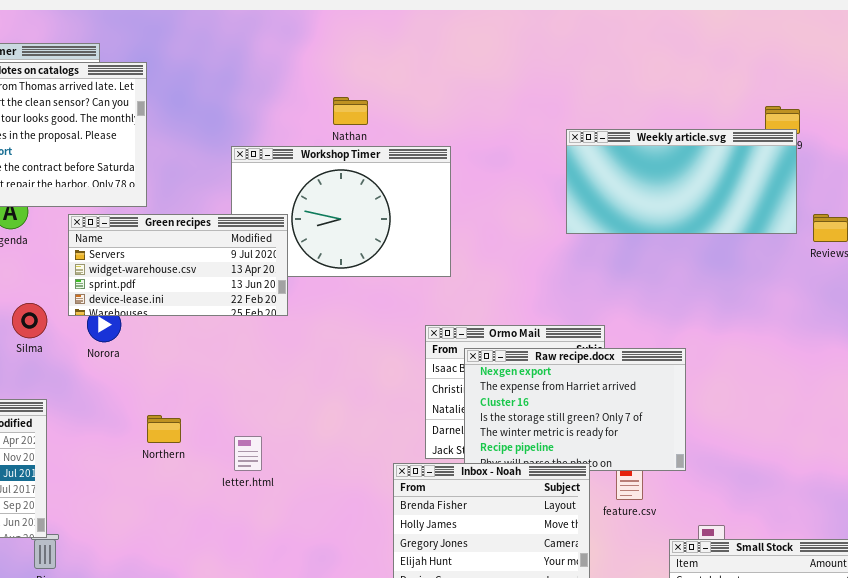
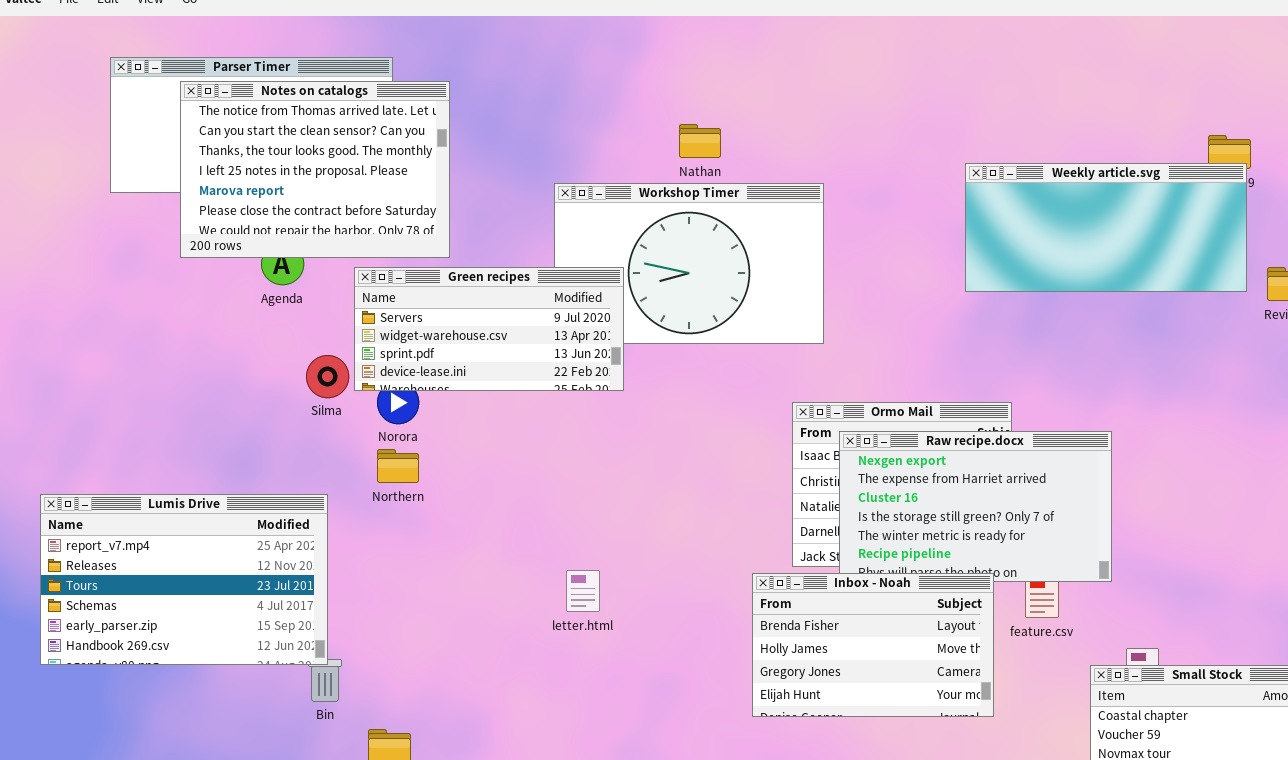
Silma: [12,303,47,338] -> [306,355,349,398], moved
Northern: [147,415,181,443] -> [377,449,419,483], moved
letter.html: [234,436,262,471] -> [566,570,600,612], moved

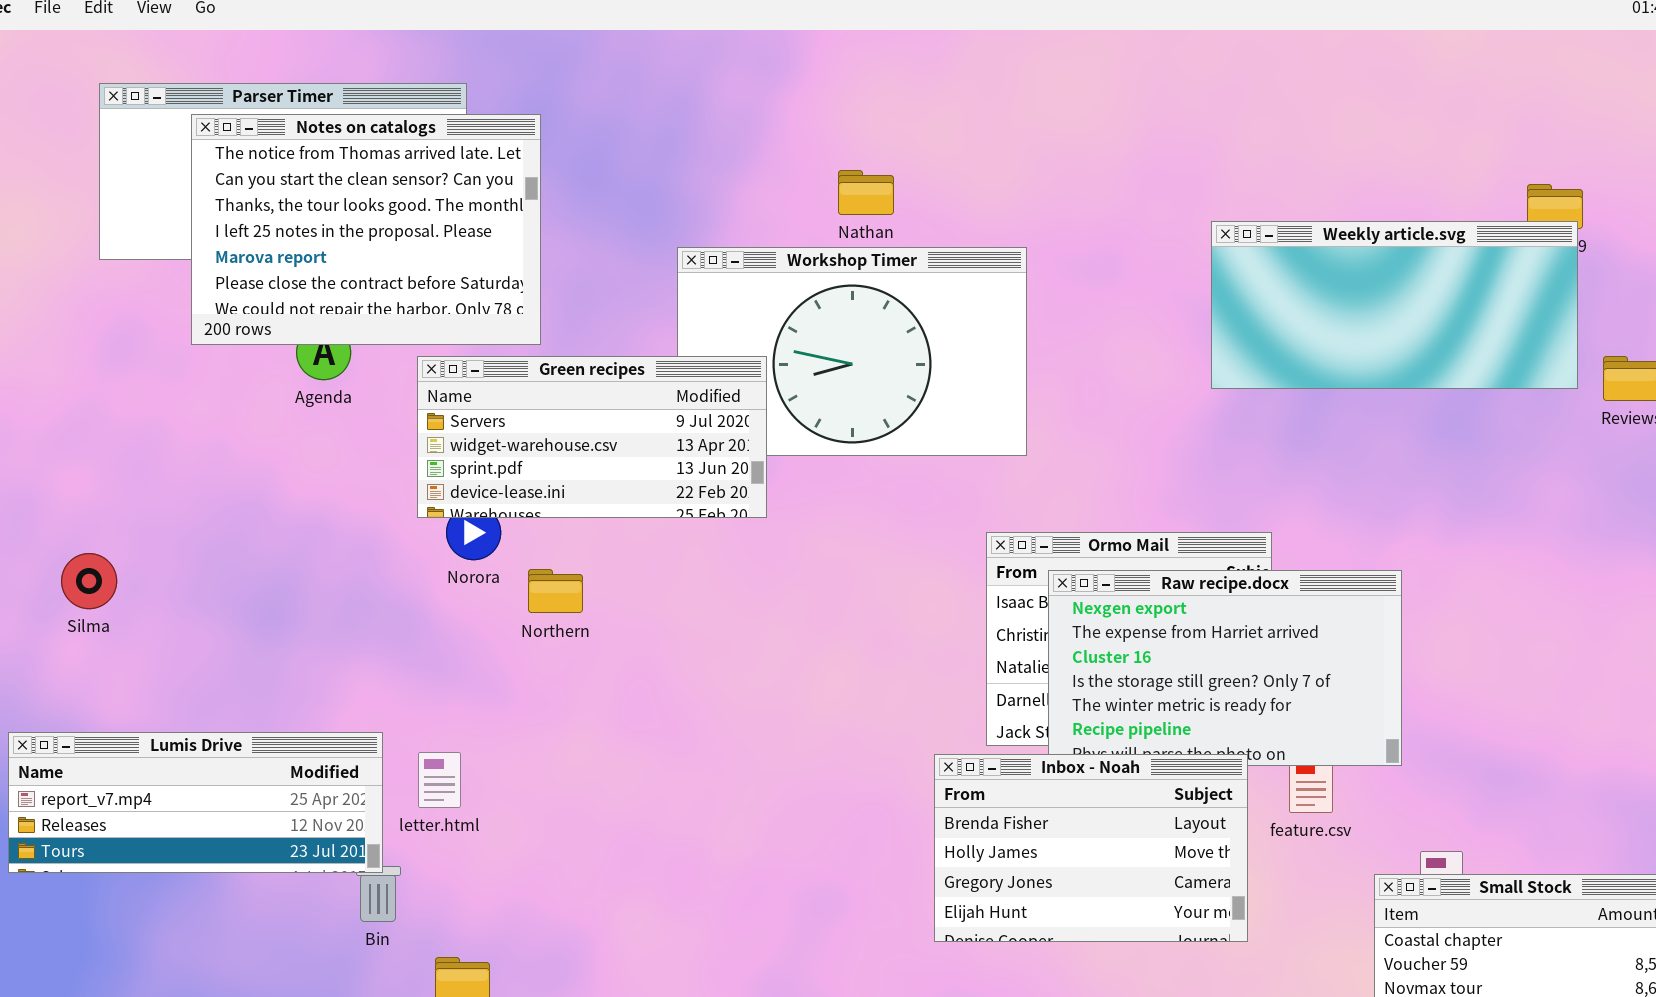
Silma: [306,355,349,398] -> [61,553,117,609], moved
Northern: [377,449,419,483] -> [528,569,583,613], moved
Lumis Drive: [40,494,328,665] -> [8,732,383,873], resized
letter.html: [566,570,600,612] -> [418,752,461,808], moved

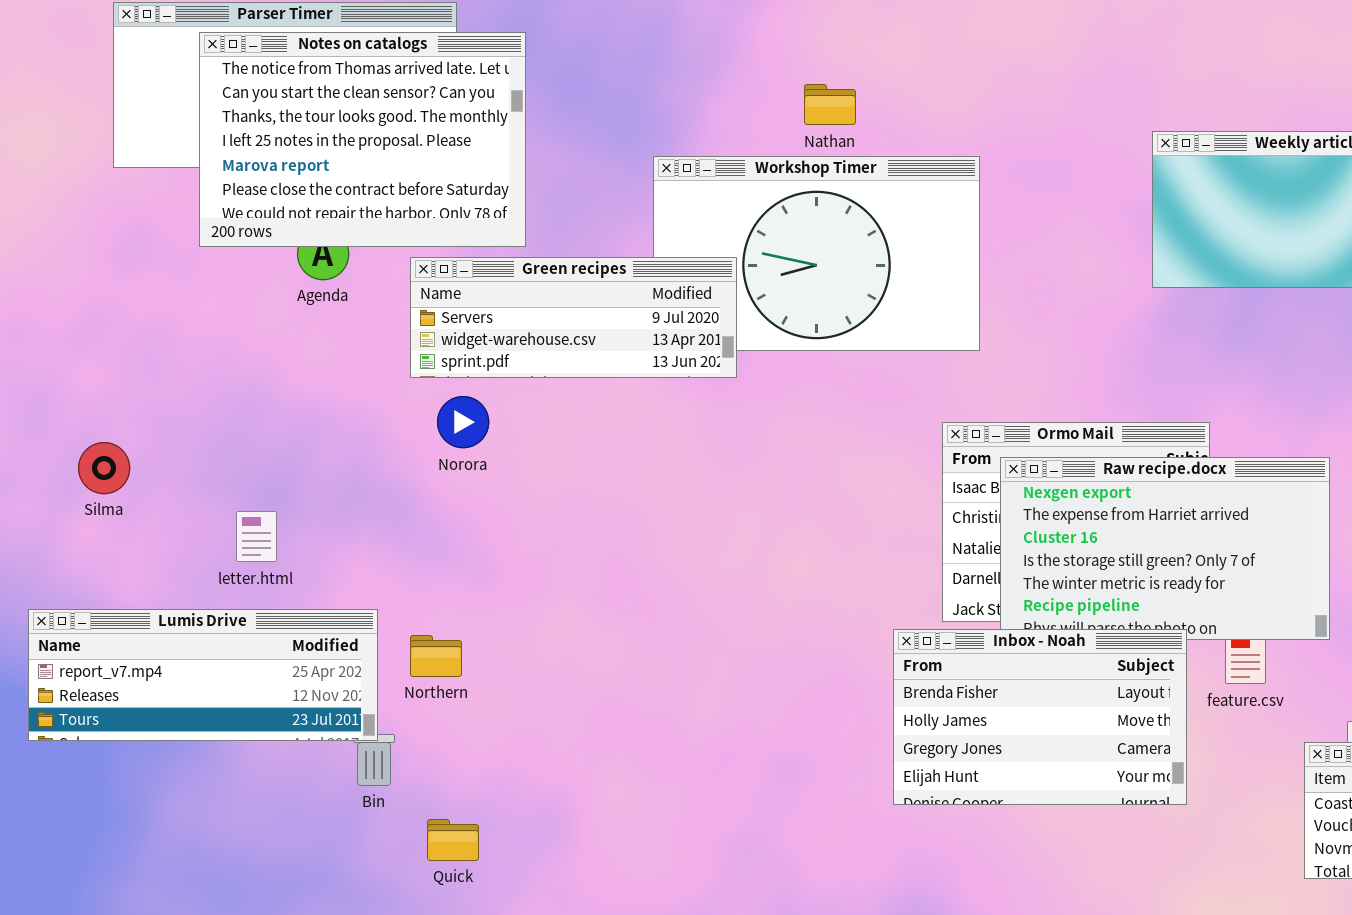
Green recipes: [417,356,767,518] -> [410,257,737,378], resized
Northern: [528,569,583,613] -> [410,635,462,677], moved
letter.html: [418,752,461,808] -> [236,511,277,562], moved

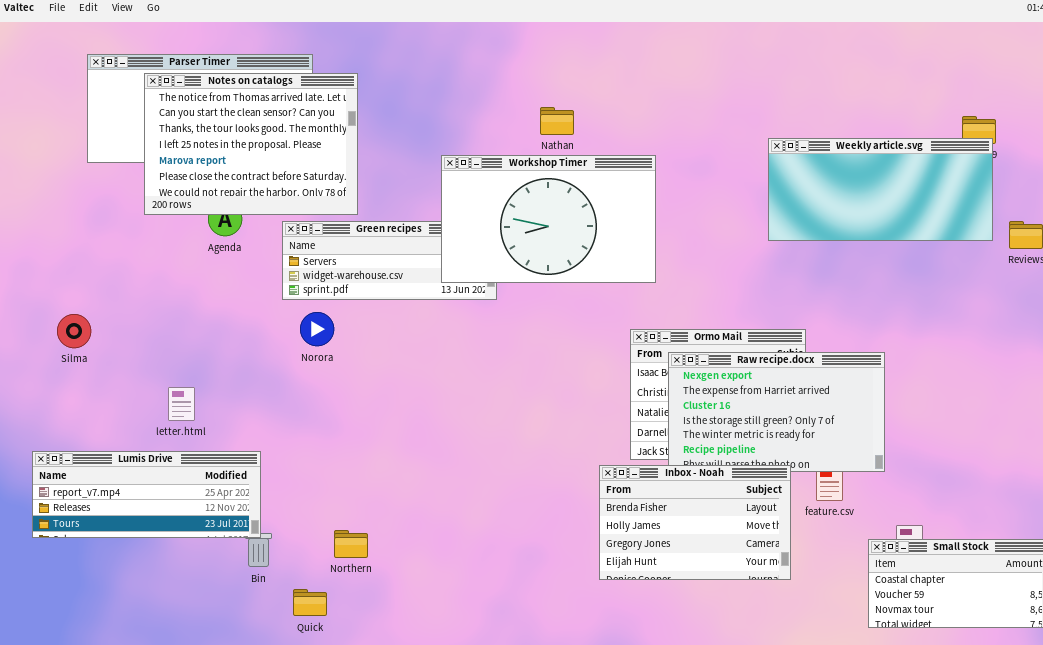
Workshop Timer: [653,156,980,351] -> [441,155,656,283], raised
Silma: [78,442,130,494] -> [57,314,91,348], moved
Northern: [410,635,462,677] -> [334,530,368,558], moved

